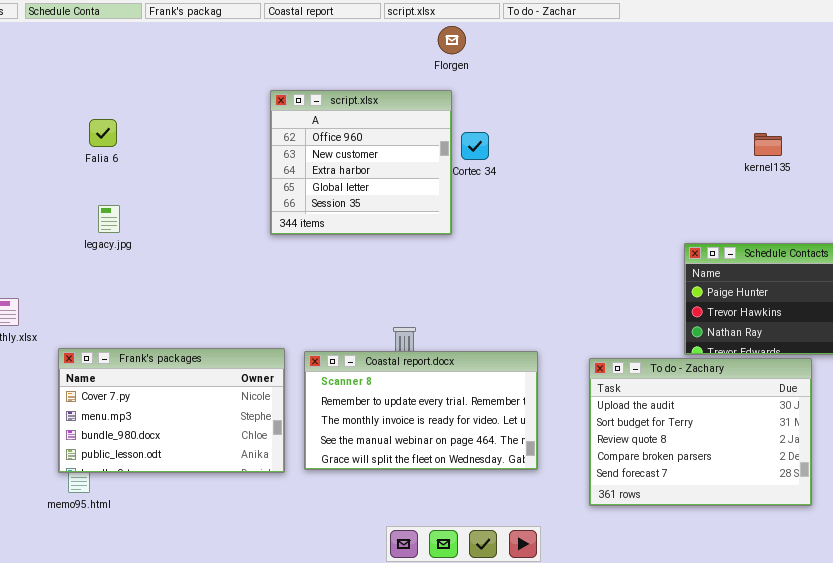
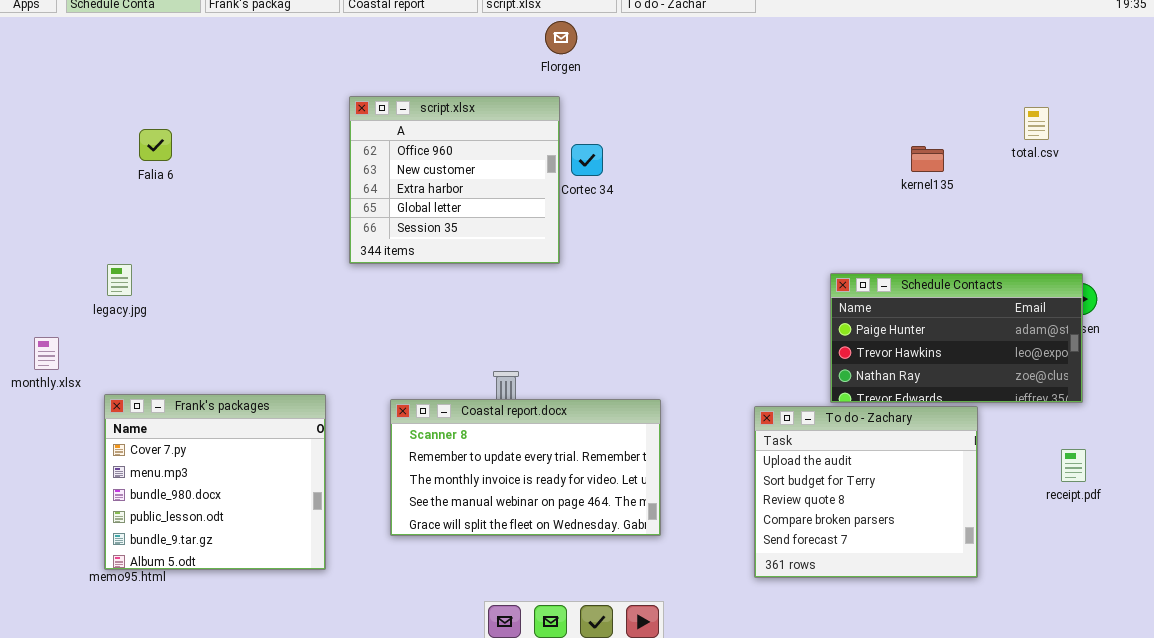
legacy.jpg: [98,205,120,233] -> [107,264,132,296], moved
Frank's packages: [58,348,285,473] -> [104,394,326,570], resized
To do - Zachary: [589,358,812,506] -> [754,406,978,578], resized

